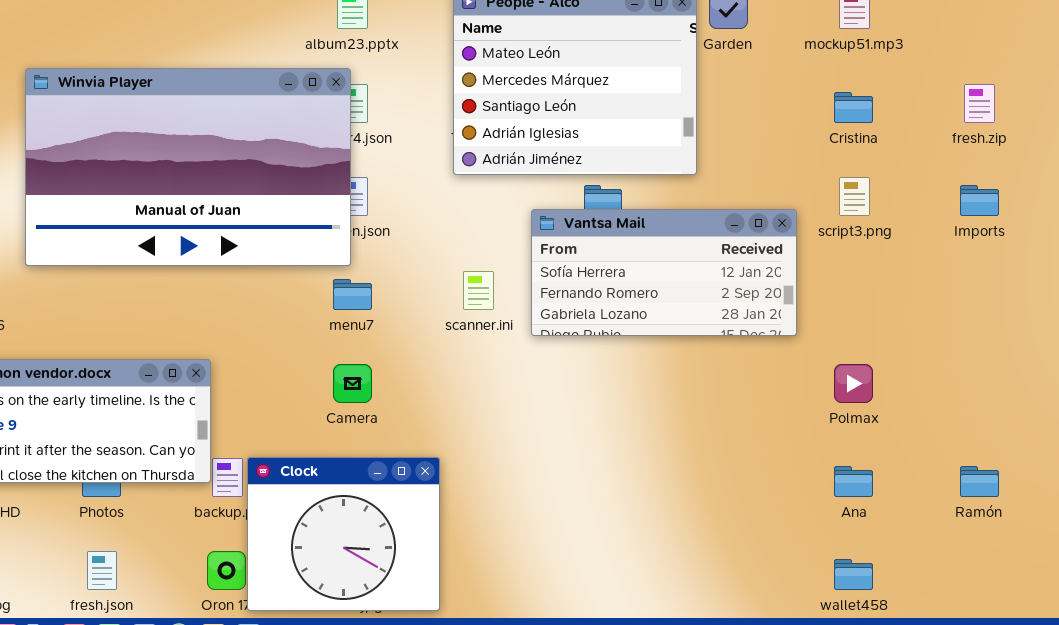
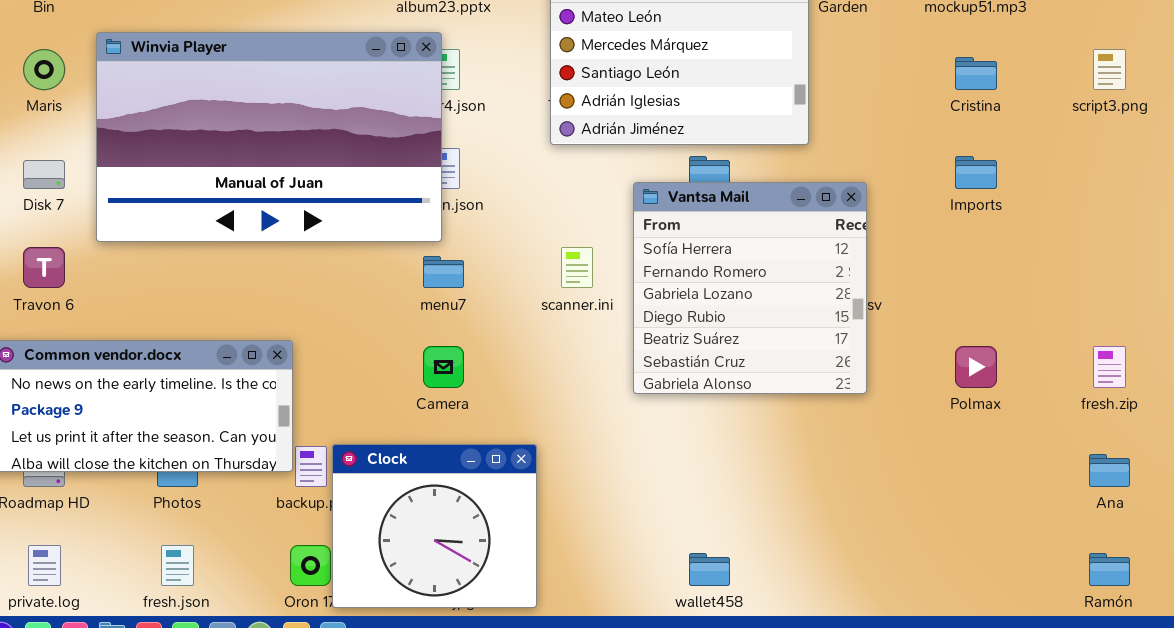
fresh.zip: [964,84,995,123] -> [1093,346,1126,388], moved
script3.png: [839,177,870,216] -> [1093,49,1126,90], moved
Imports: [960,185,999,216] -> [955,156,997,189], moved
Vantsa Mail: [531,209,797,336] -> [633,182,867,394], resized
Ana: [834,466,873,497] -> [1089,454,1130,487], moved
Ramón: [960,466,999,497] -> [1089,553,1130,586], moved
wallet458: [834,559,873,590] -> [689,553,730,586], moved

